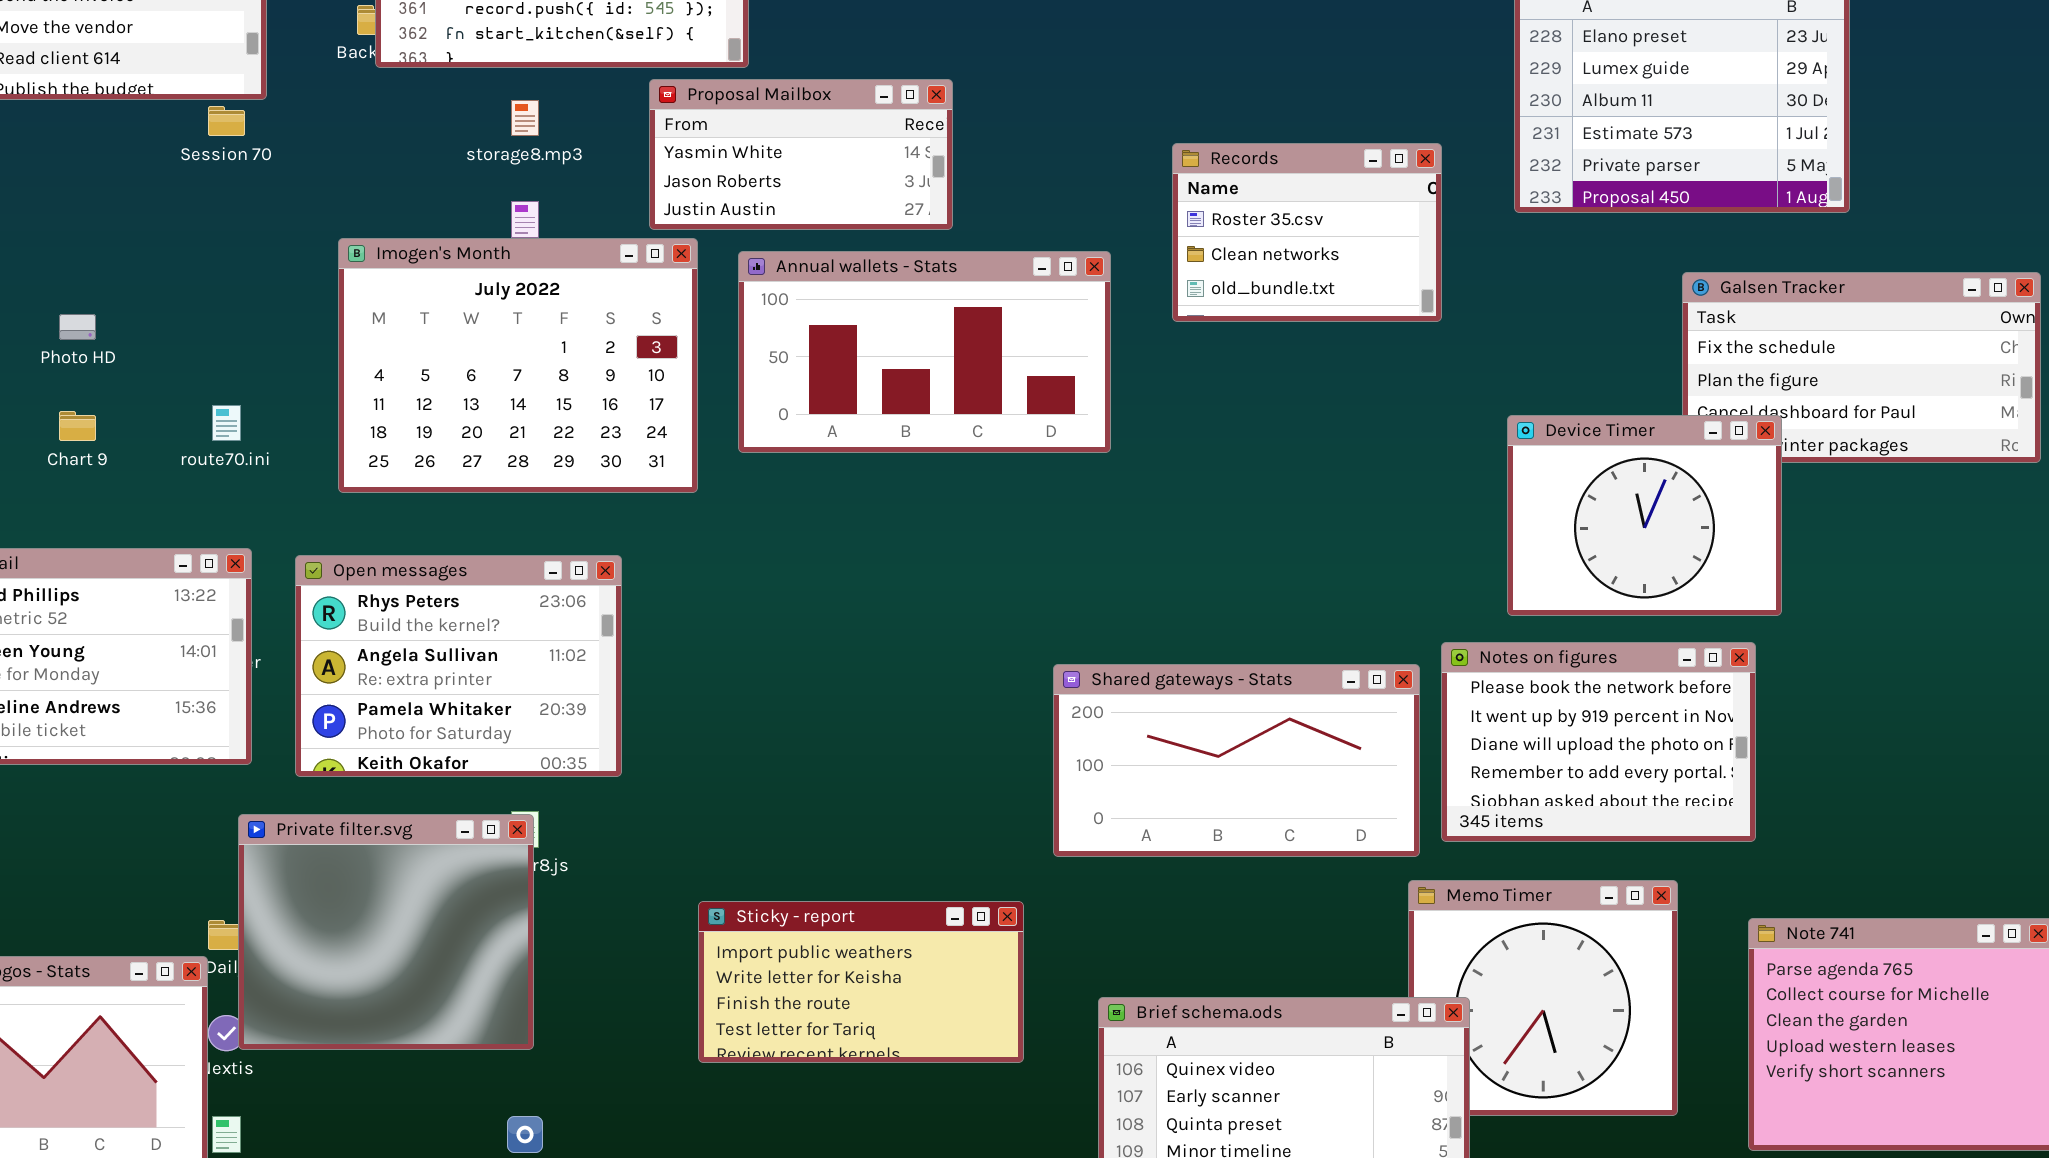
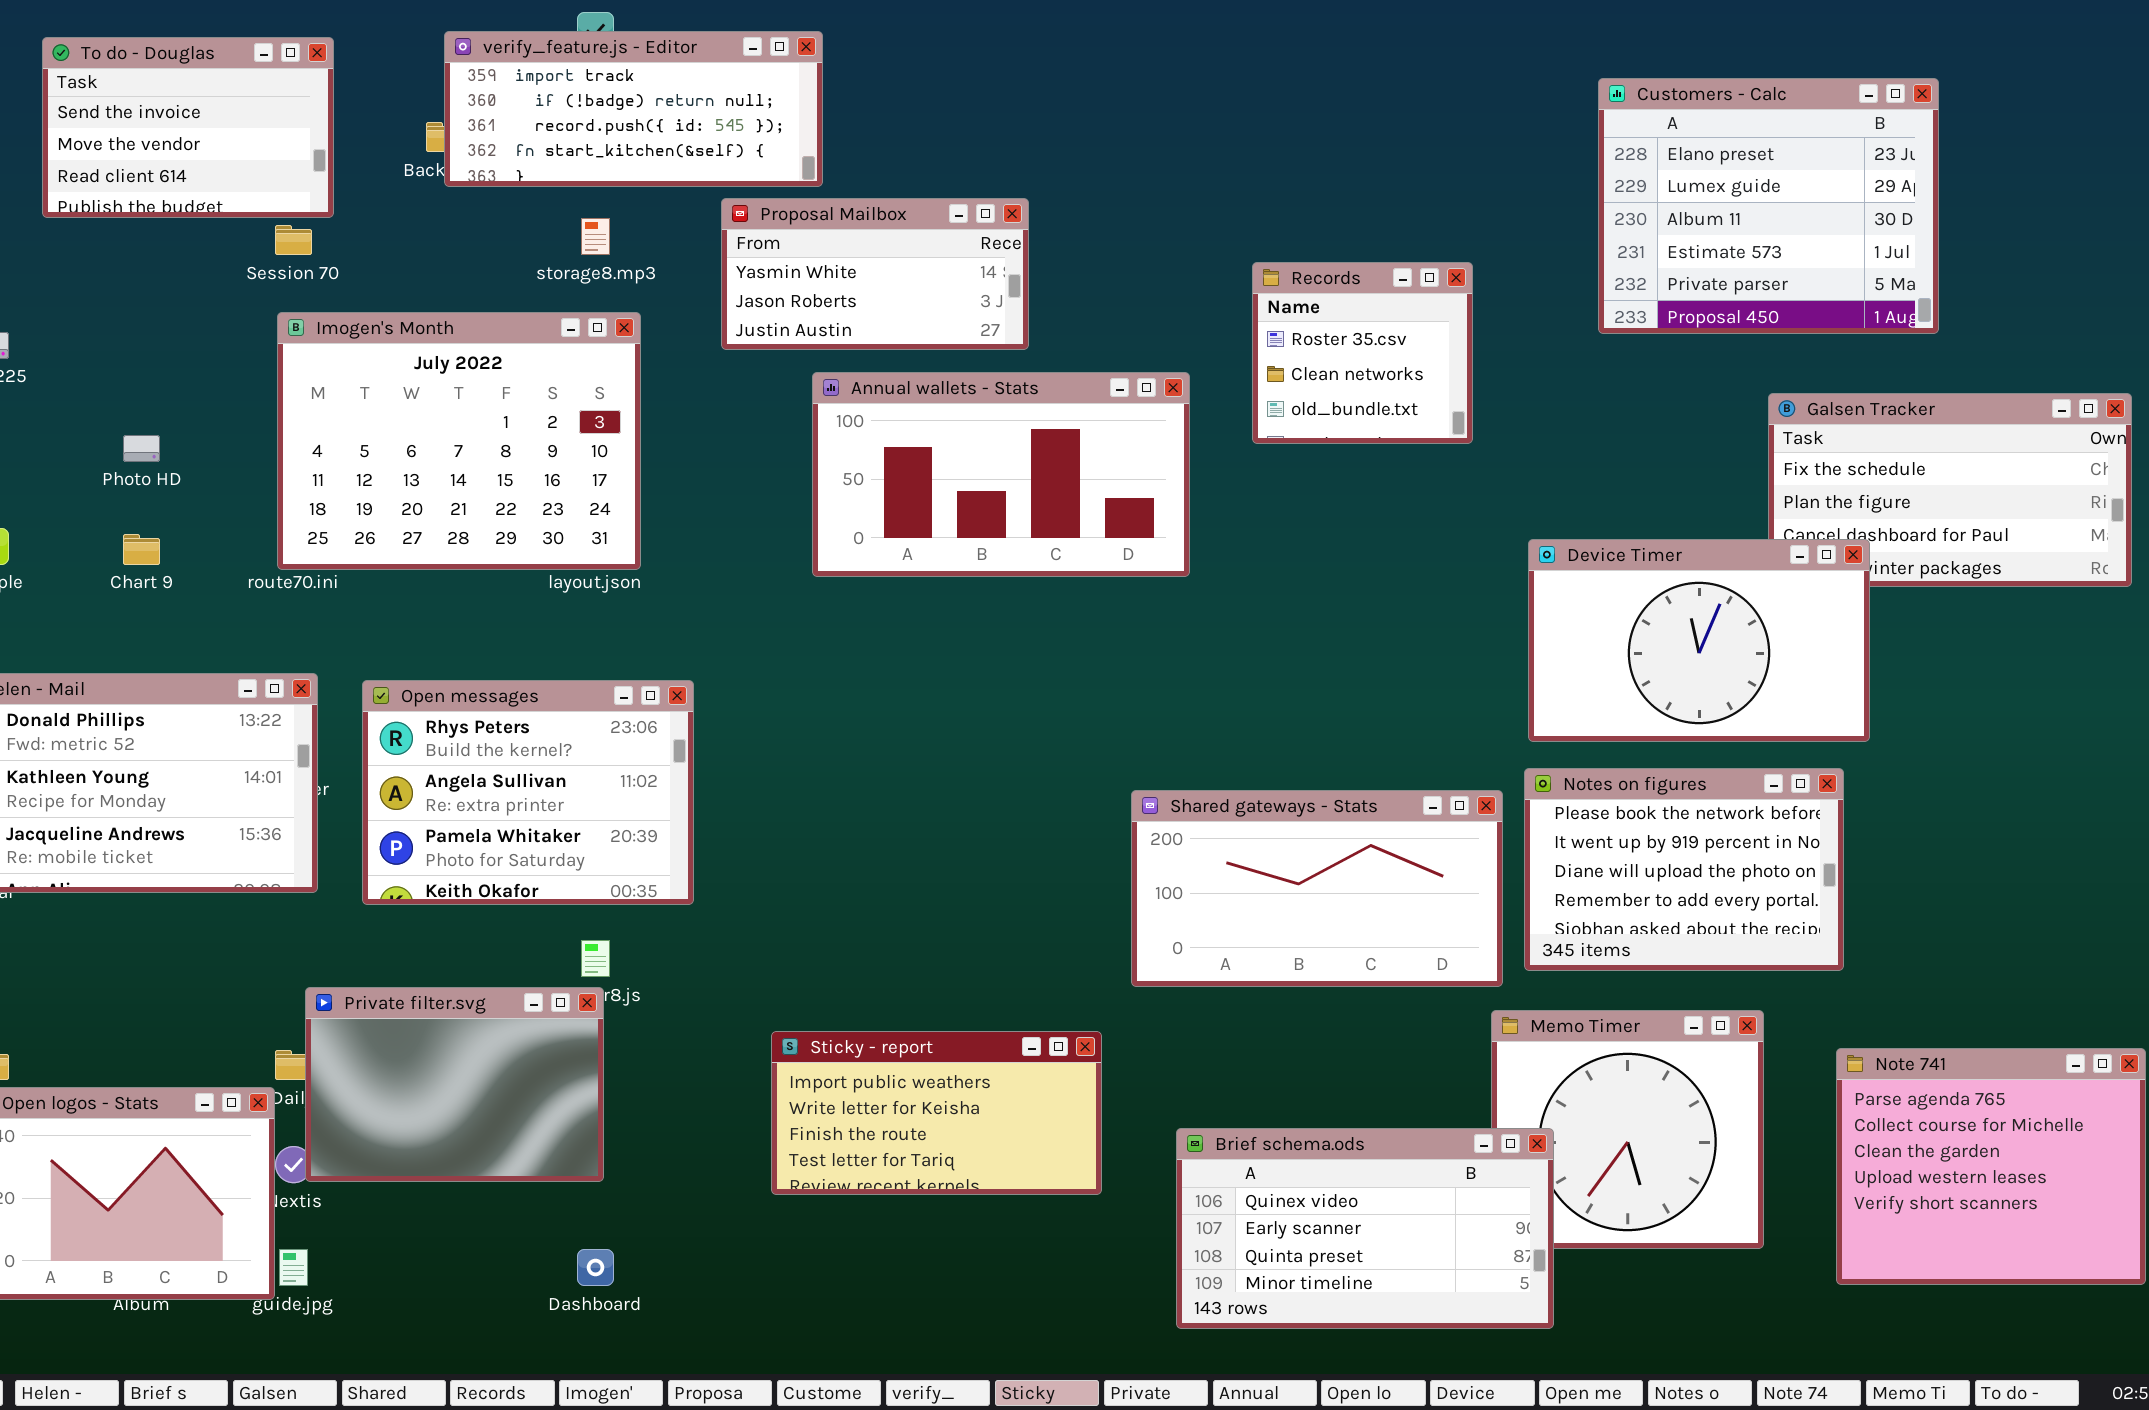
Records: [1172,143,1442,322] -> [1252,262,1473,444], resized
Imogen's Month: [338,238,698,493] -> [277,312,641,570], moved
Device Timer: [1507,415,1782,616] -> [1528,539,1870,742], resized
Private filter.svg: [238,814,534,1050] -> [305,987,604,1182], resized

